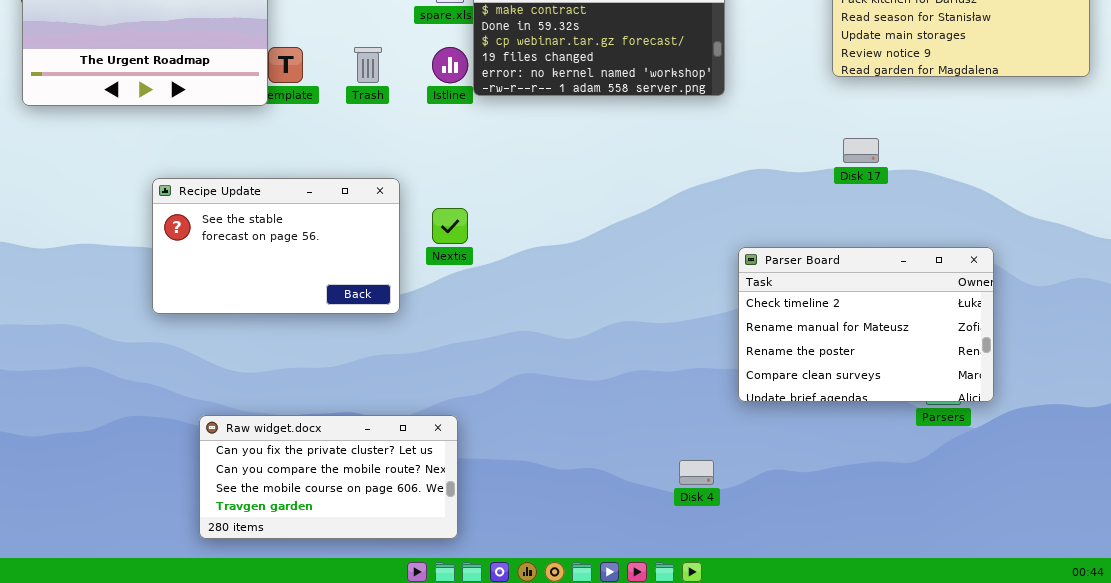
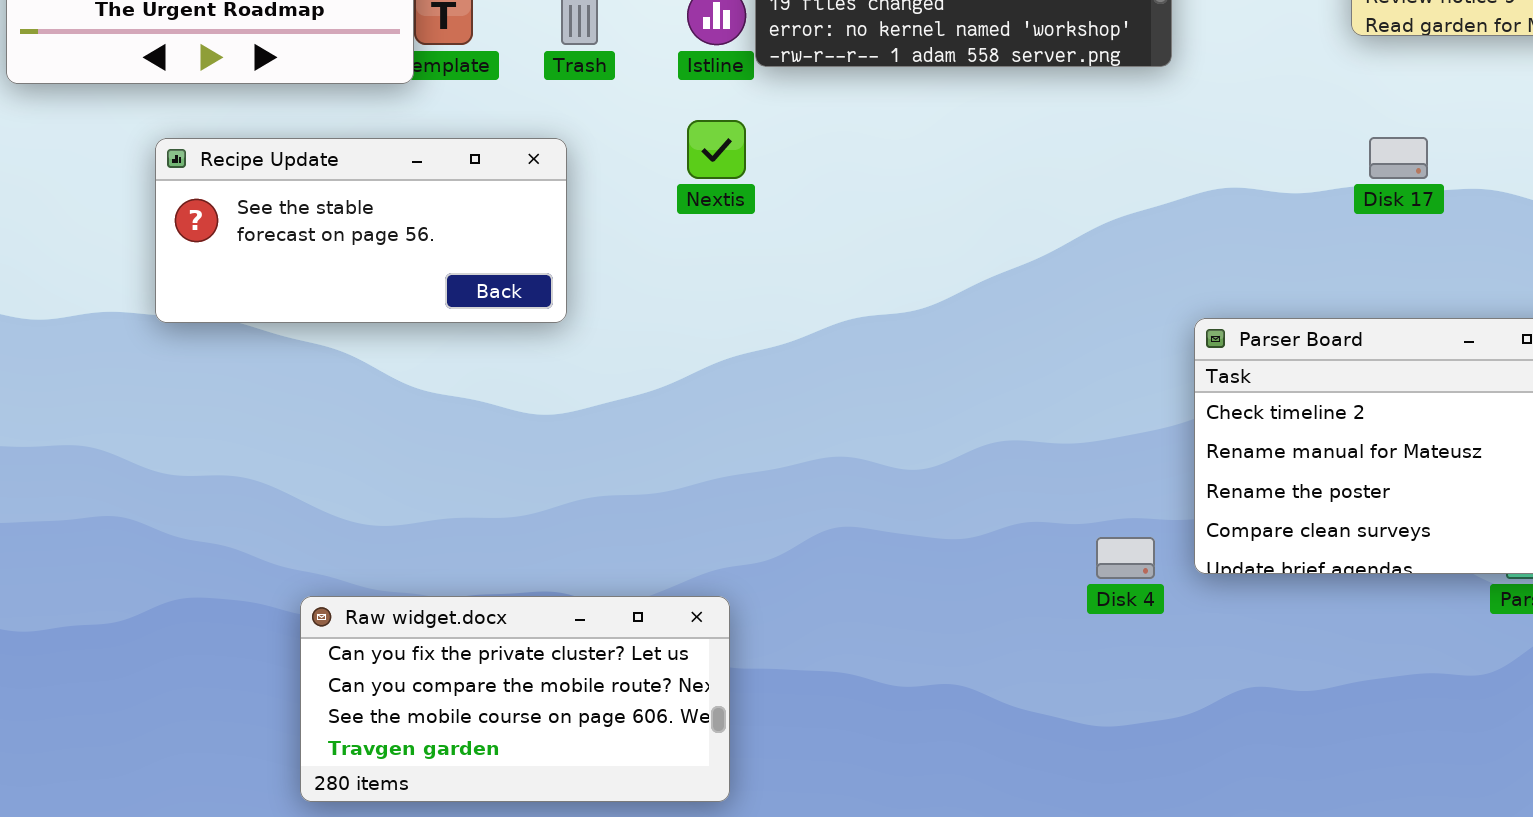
Recipe Update: [152,178,400,314] -> [155,138,567,323], moved, resized
Nextis: [432,208,468,244] -> [687,120,746,179], moved
Disk 4: [679,460,714,485] -> [1096,537,1155,579], moved

